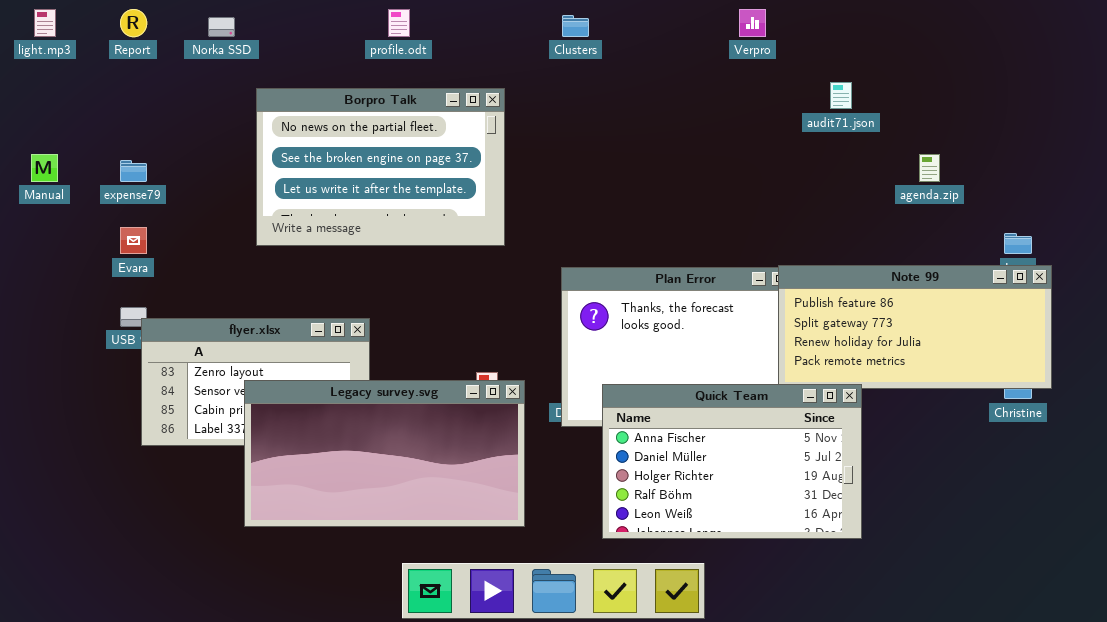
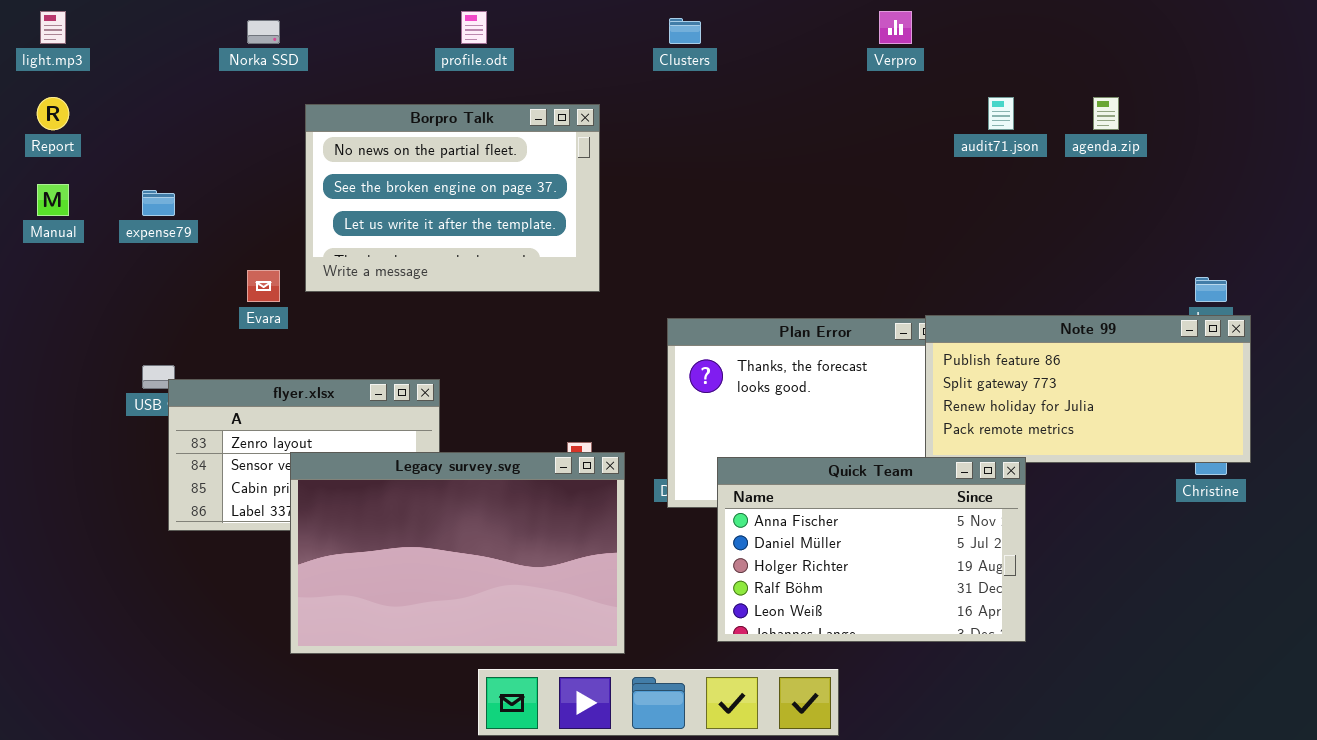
Report: [120,9,147,37] -> [37,97,69,130], moved
agenda.zip: [919,154,940,182] -> [1093,97,1119,130], moved
Evara: [120,227,147,254] -> [247,270,280,302], moved
Legacy survey.svg: [244,380,525,527] -> [290,452,625,654], resized

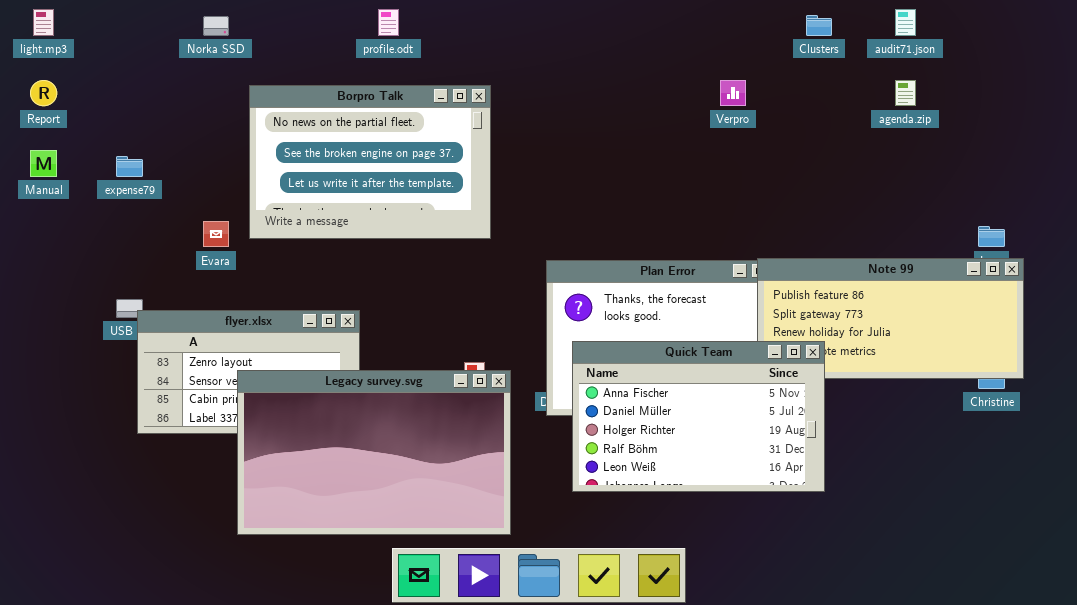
Verpro: [879,11,912,44] -> [720,80,746,106], moved
Clusters: [669,18,701,44] -> [806,15,832,36], moved
audit71.json: [988,97,1014,130] -> [895,9,916,36], moved
Quick Team: [717,457,1026,642] -> [572,341,825,492], moved

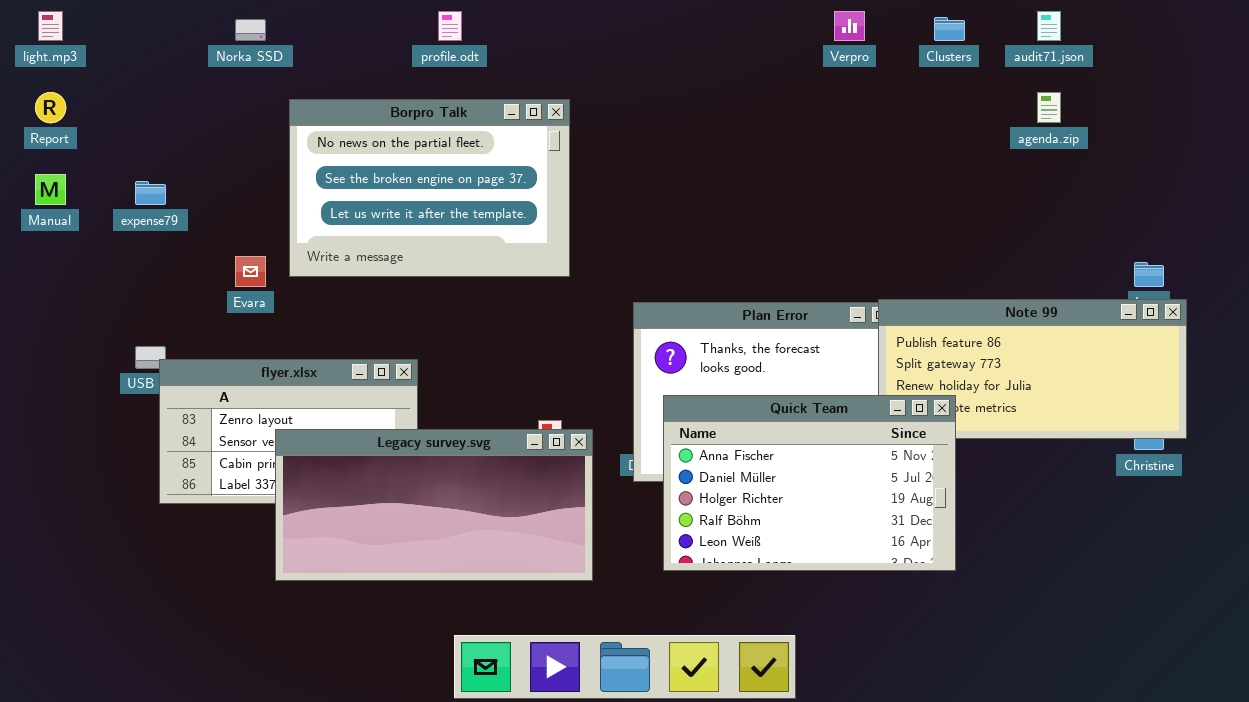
Verpro: [720,80,746,106] -> [834,11,865,41], moved
Legacy survey.svg: [237,370,511,535] -> [275,429,593,581], resized

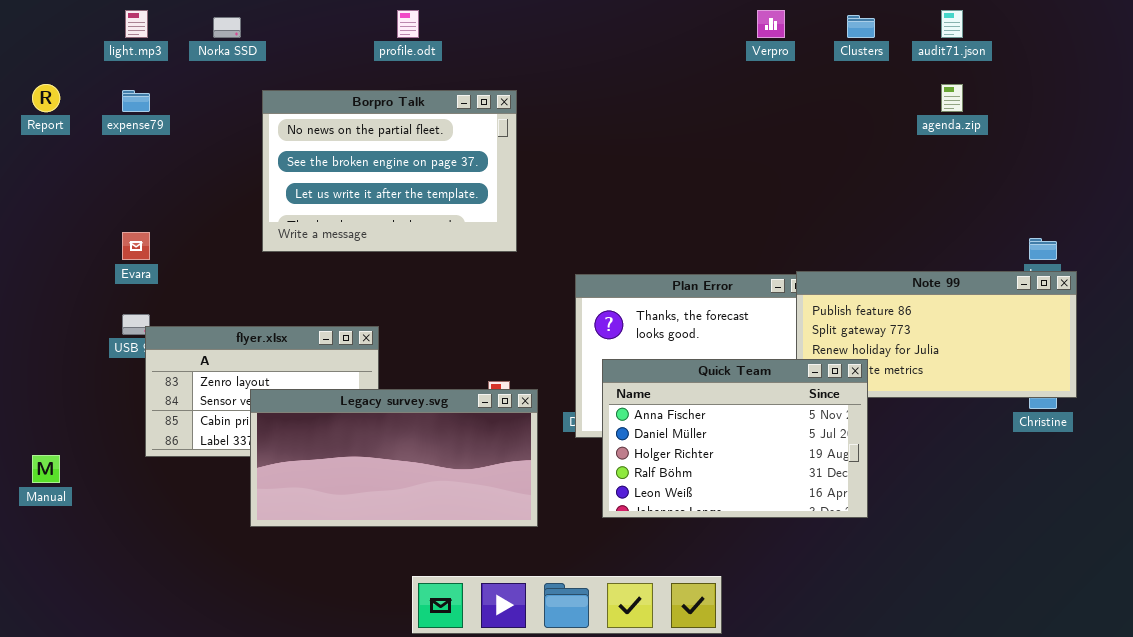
light.mp3: [38,11,63,41] -> [125,10,148,38], moved
Manual: [35,174,66,205] -> [32,455,60,483], moved
expense79: [135,181,166,205] -> [122,90,150,112], moved
Evara: [235,256,266,287] -> [122,232,150,260], moved

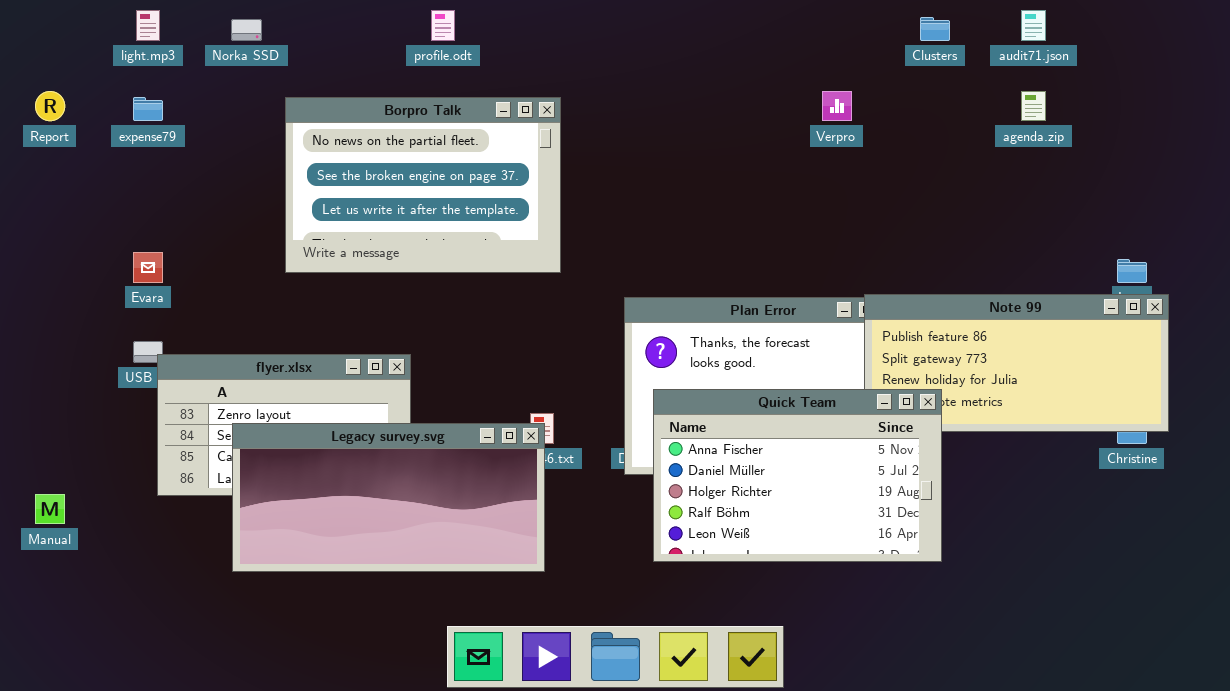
Verpro: [757,10,785,38] -> [822,91,852,121], moved
Legacy survey.svg: [250,389,538,527] -> [232,423,545,572], moved

